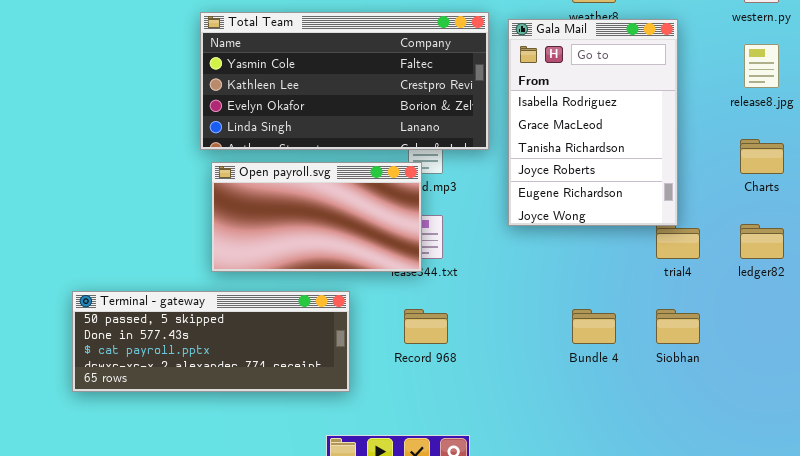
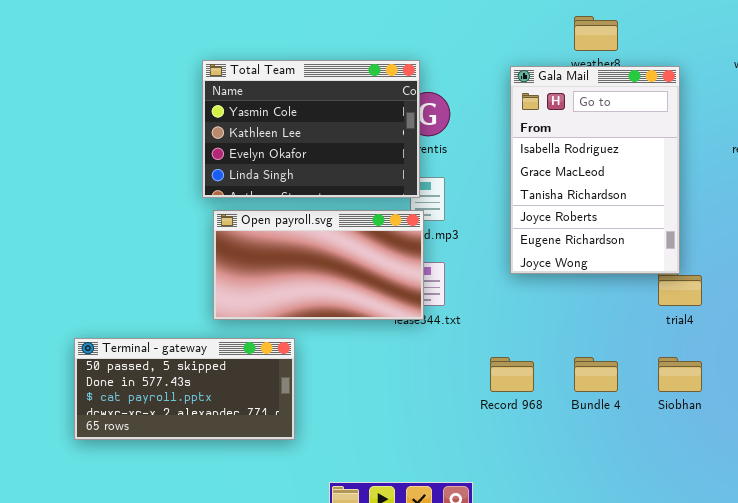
Total Team: [200,12,489,150] -> [202,60,420,198], resized
Terminal - gateway: [72,291,350,392] -> [74,338,295,440], resized
Record 968: [404,309,448,344] -> [490,357,534,392], moved

